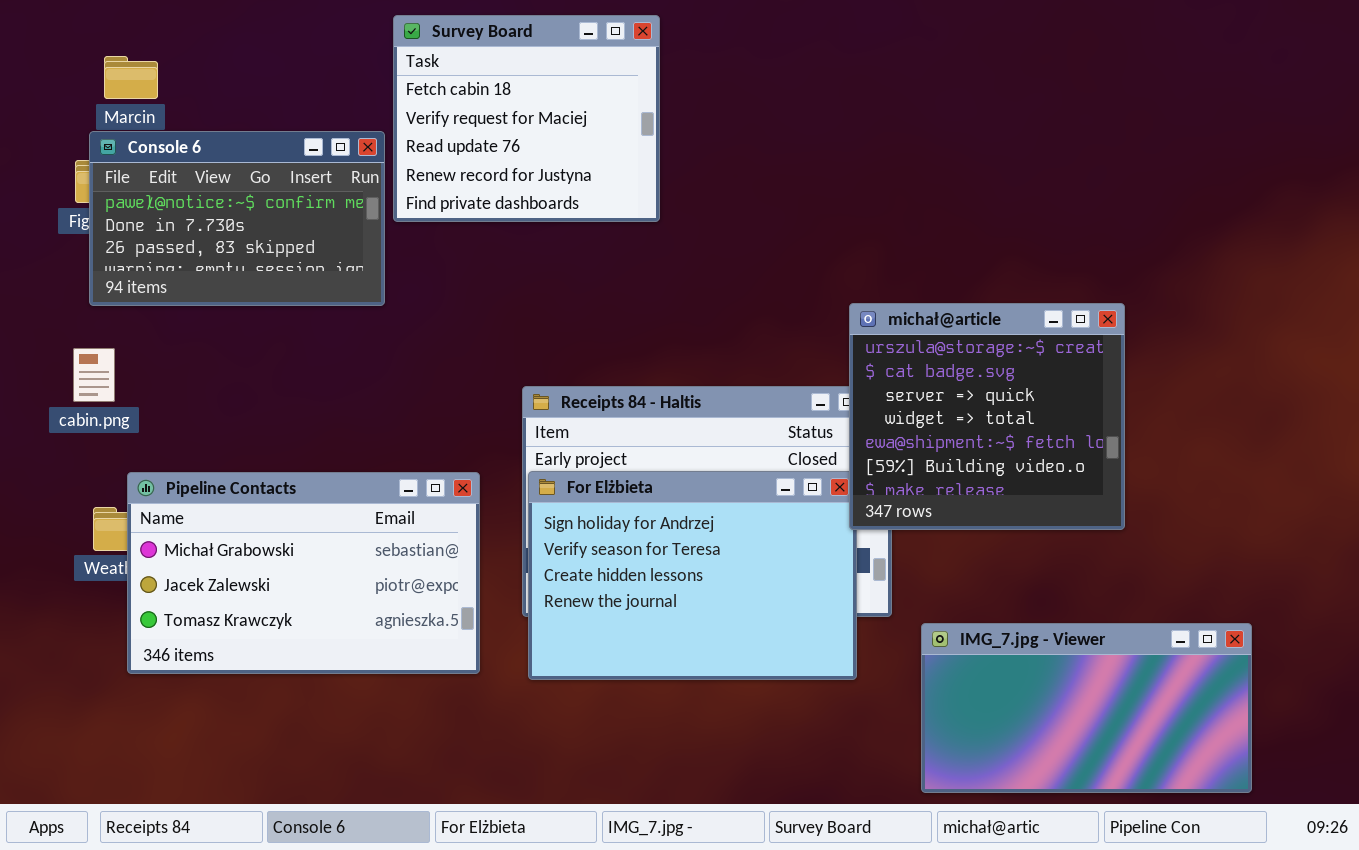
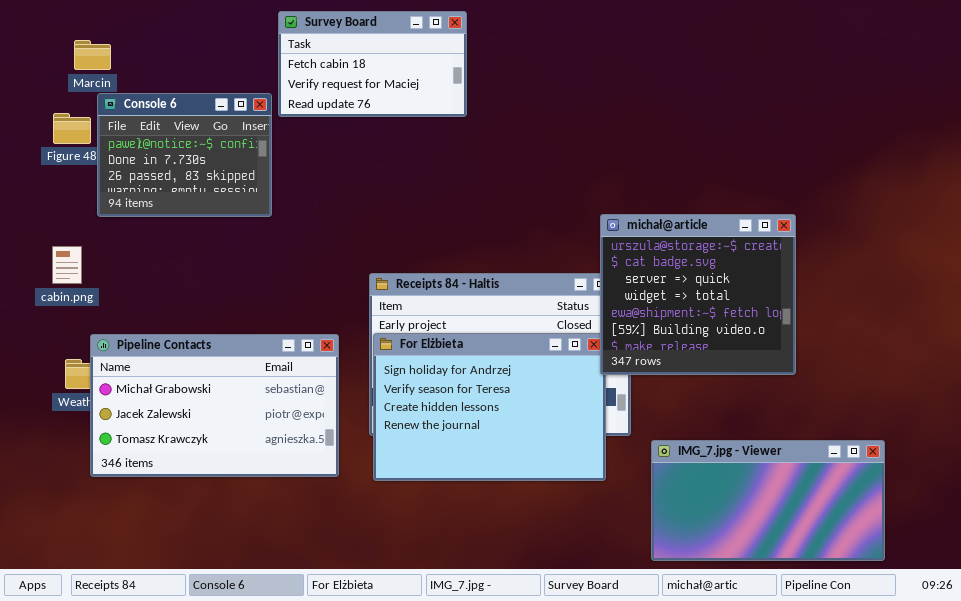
Survey Board: [393,15,660,222] -> [278,11,467,117], resized
Console 6: [89,131,385,306] -> [97,93,272,217], resized

